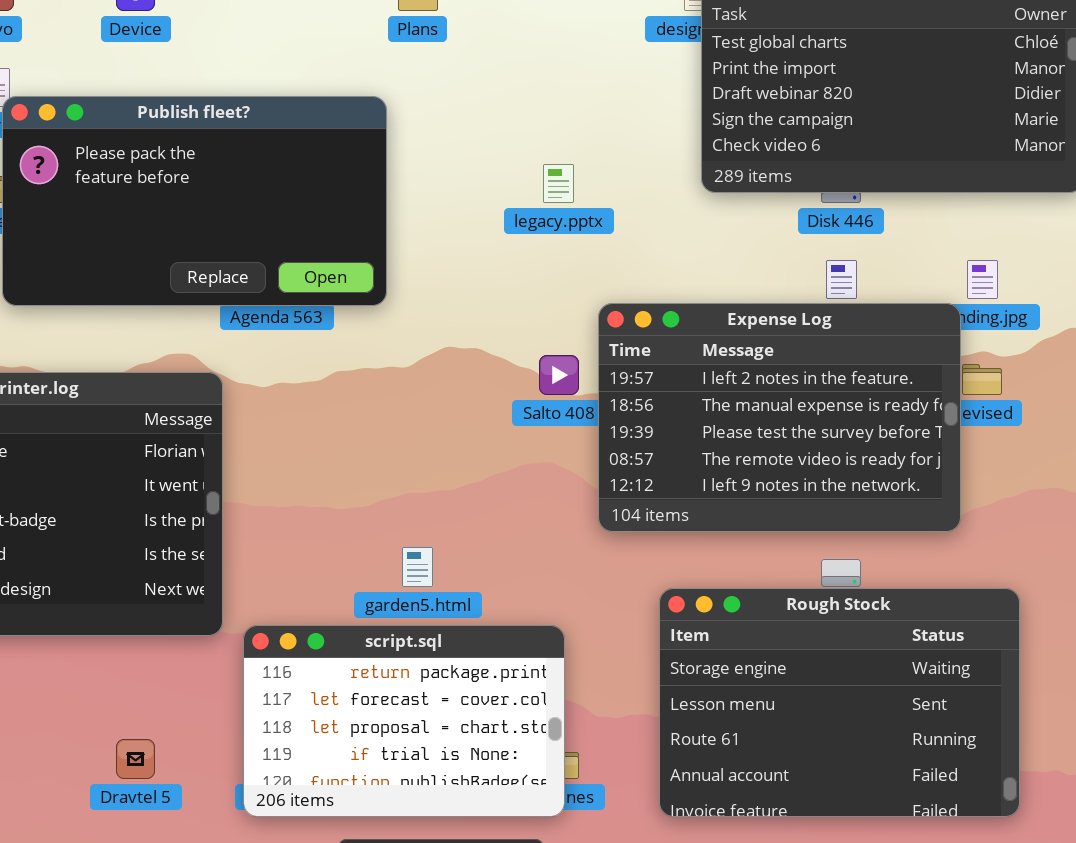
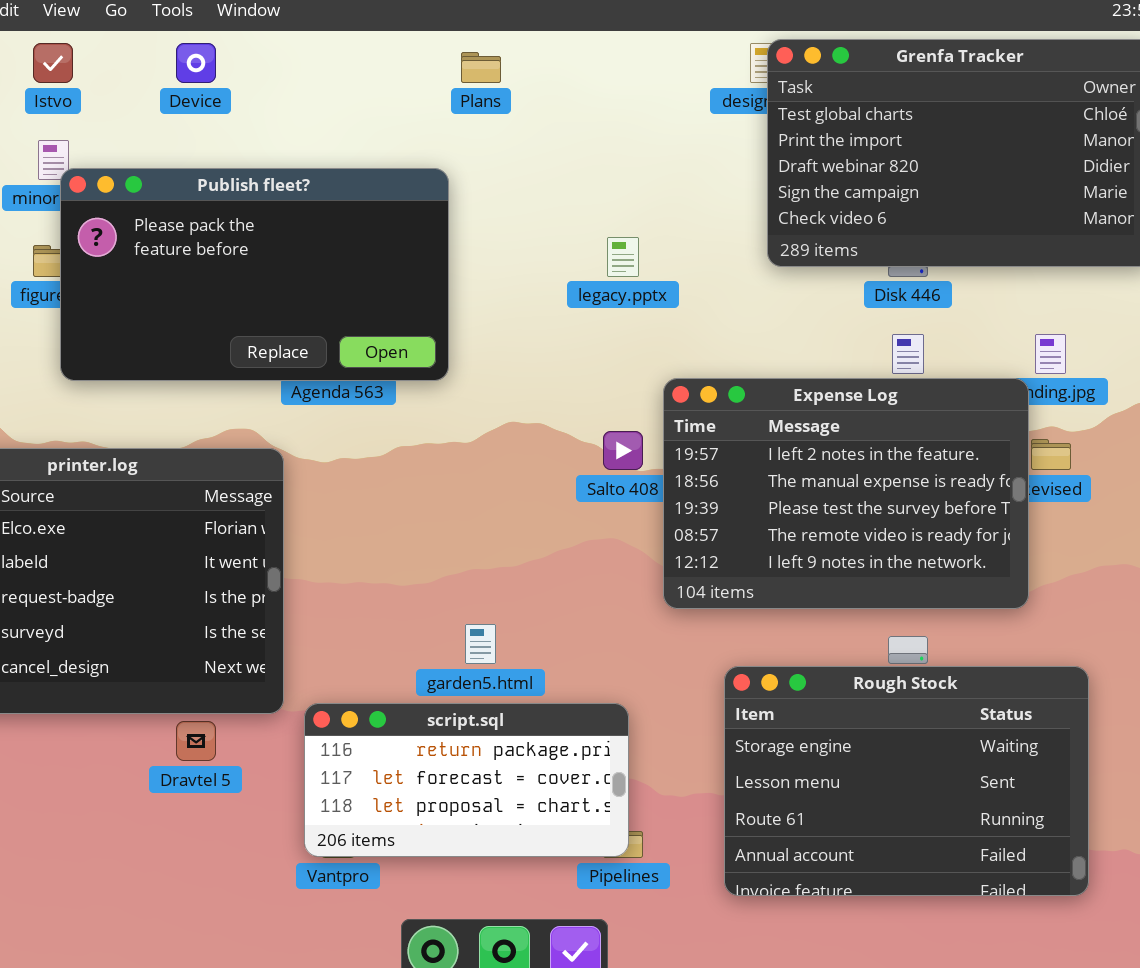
script.sql: [243,625,565,817] -> [304,703,629,857], resized
Dravtel 5: [116,739,155,779] -> [176,721,216,761], moved

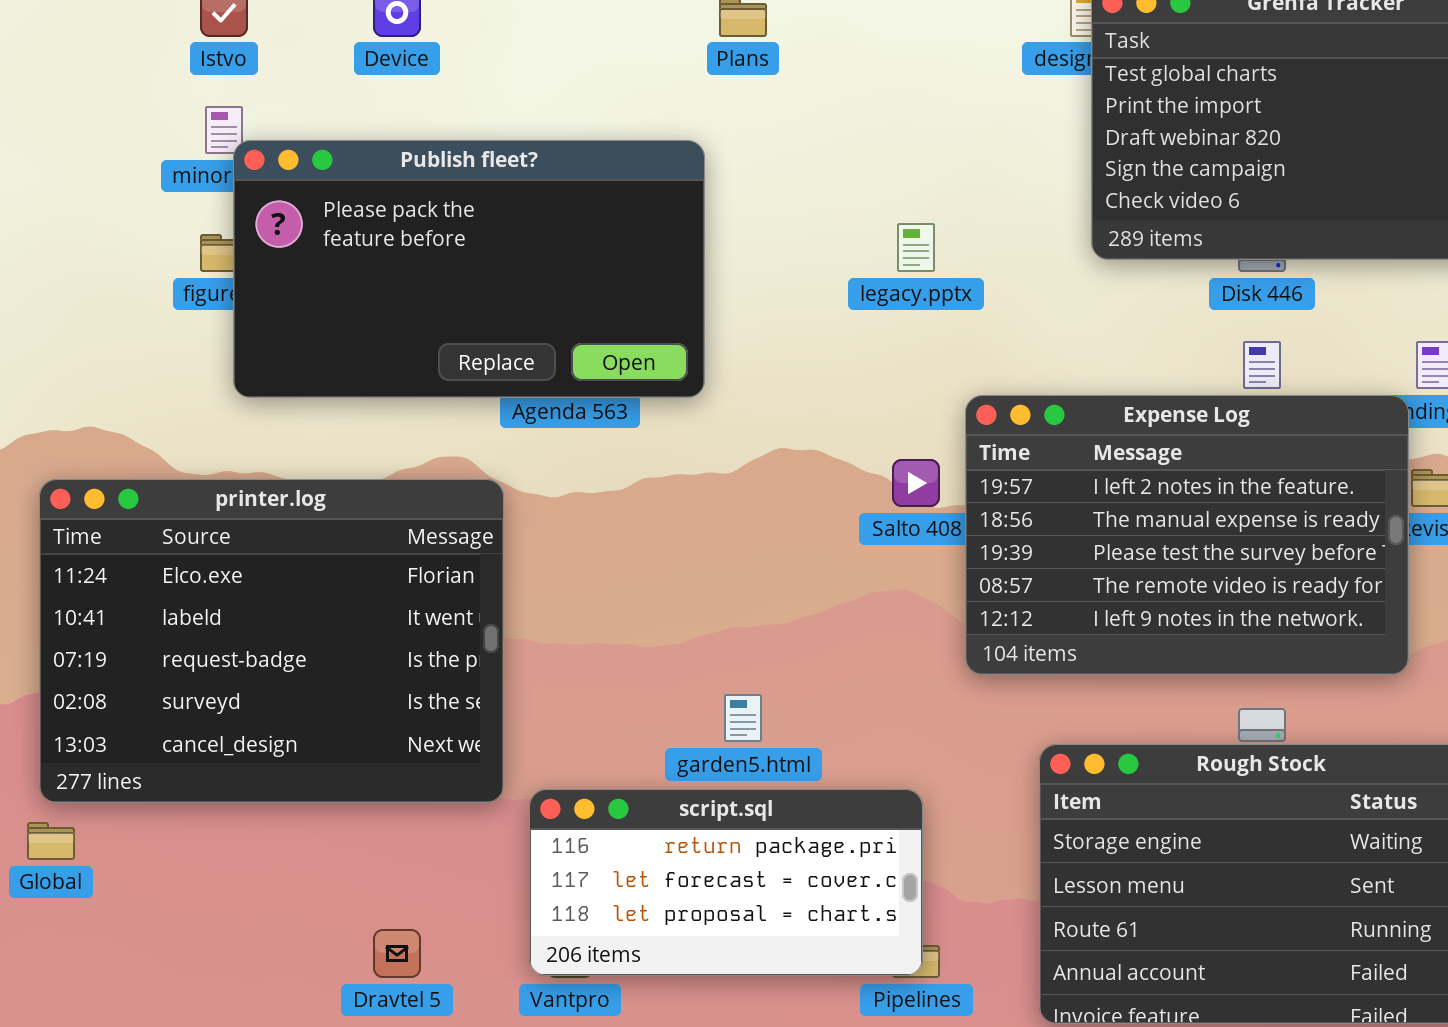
Dravtel 5: [176,721,216,761] -> [373,929,421,978], moved

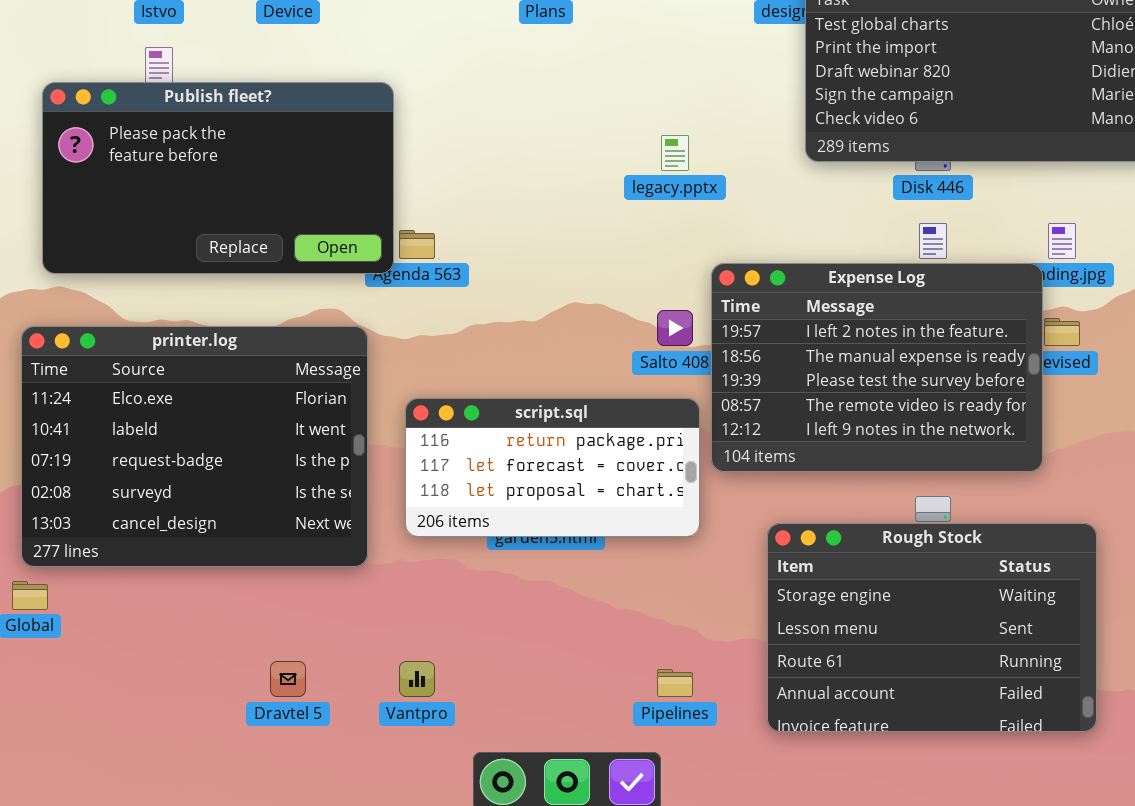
Publish fleet?: [233,140,705,398] -> [42,82,394,274], moved
script.sql: [529,789,923,976] -> [405,398,700,537], moved

